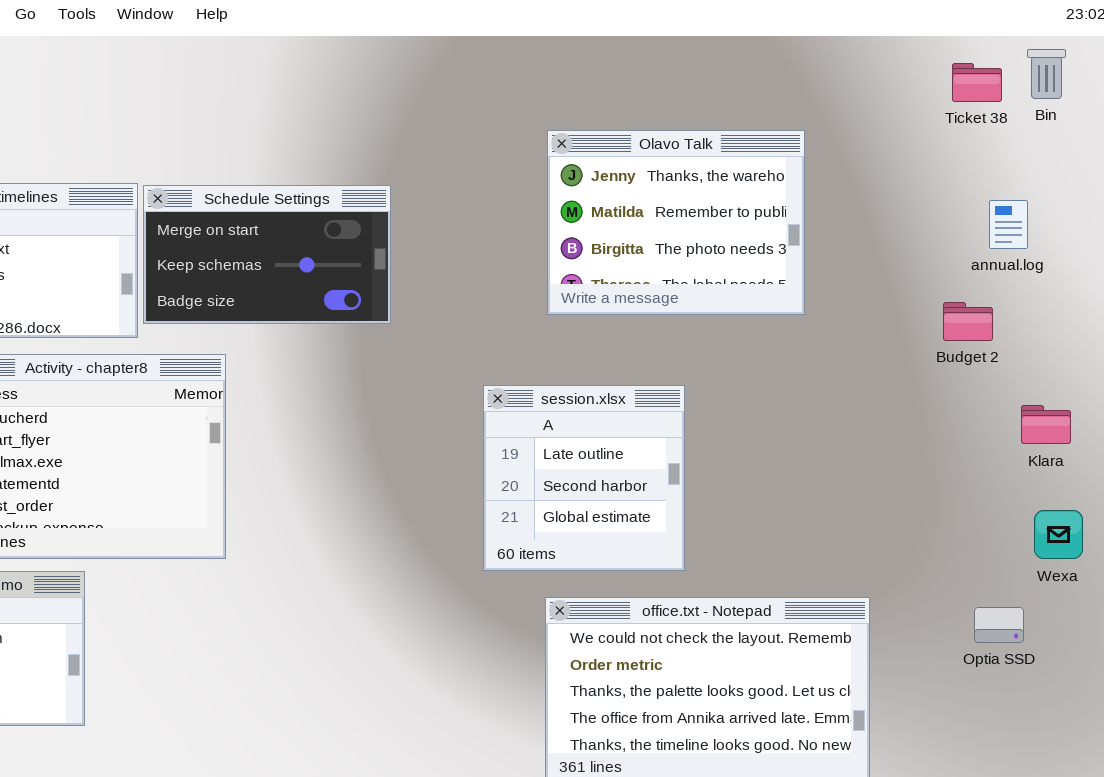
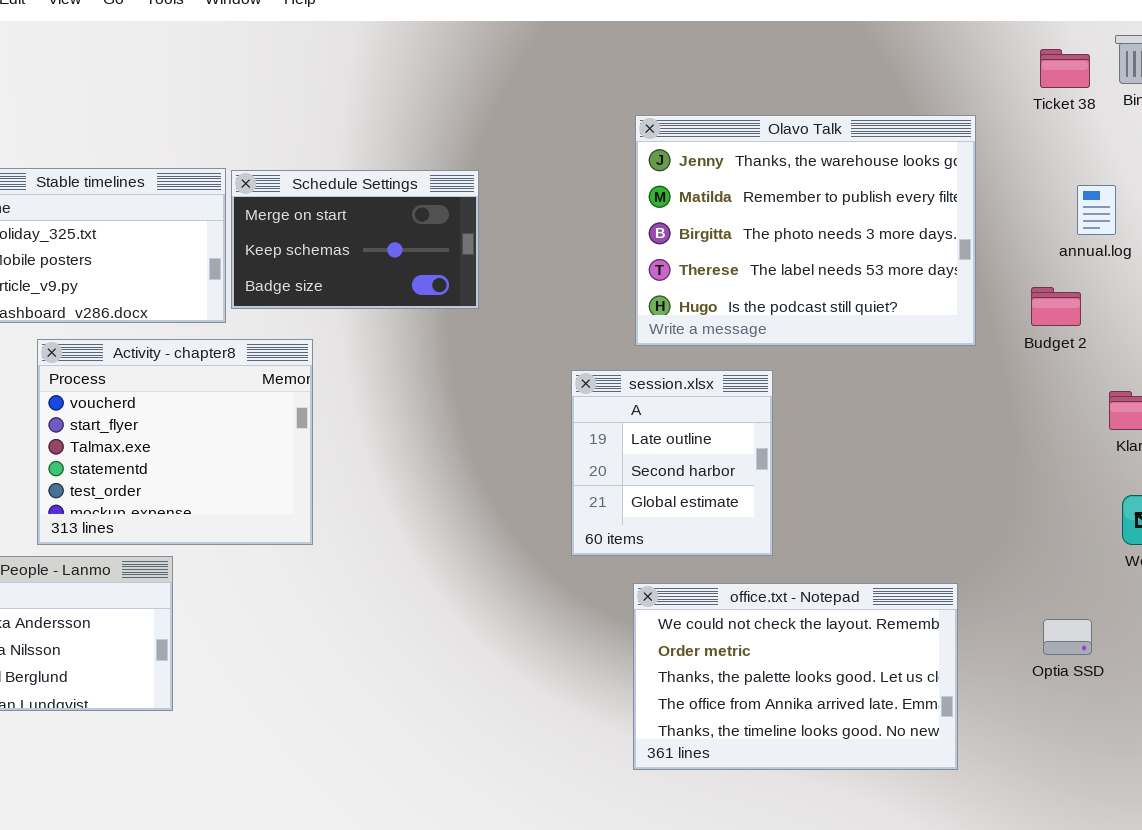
Olavo Talk: [547,130,805,315] -> [635,115,976,346], resized
Optia SSD: [974,607,1024,643] -> [1043,619,1092,655], moved

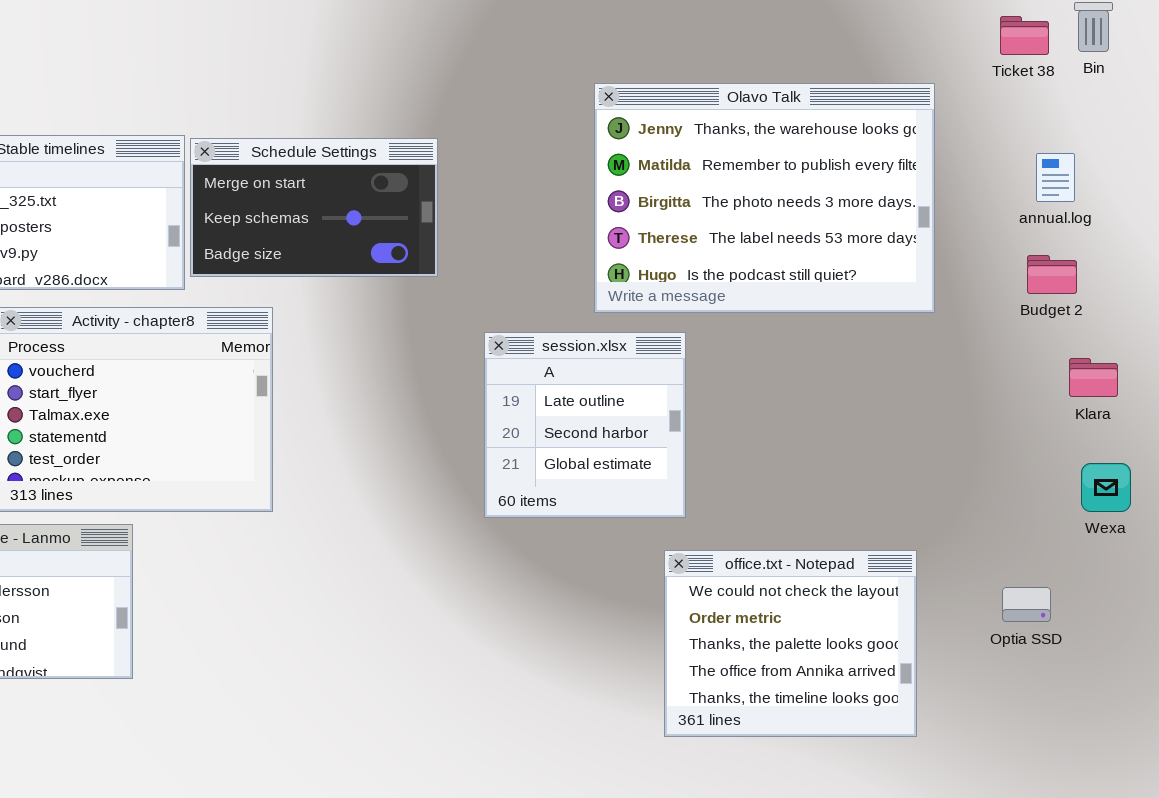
Budget 2: [1031,287,1081,326] -> [1027,255,1077,294], moved
session.xlsx: [571,370,773,556] -> [484,332,686,518], moved
office.txt - Notepad: [633,583,958,770] -> [664,550,917,737], resized

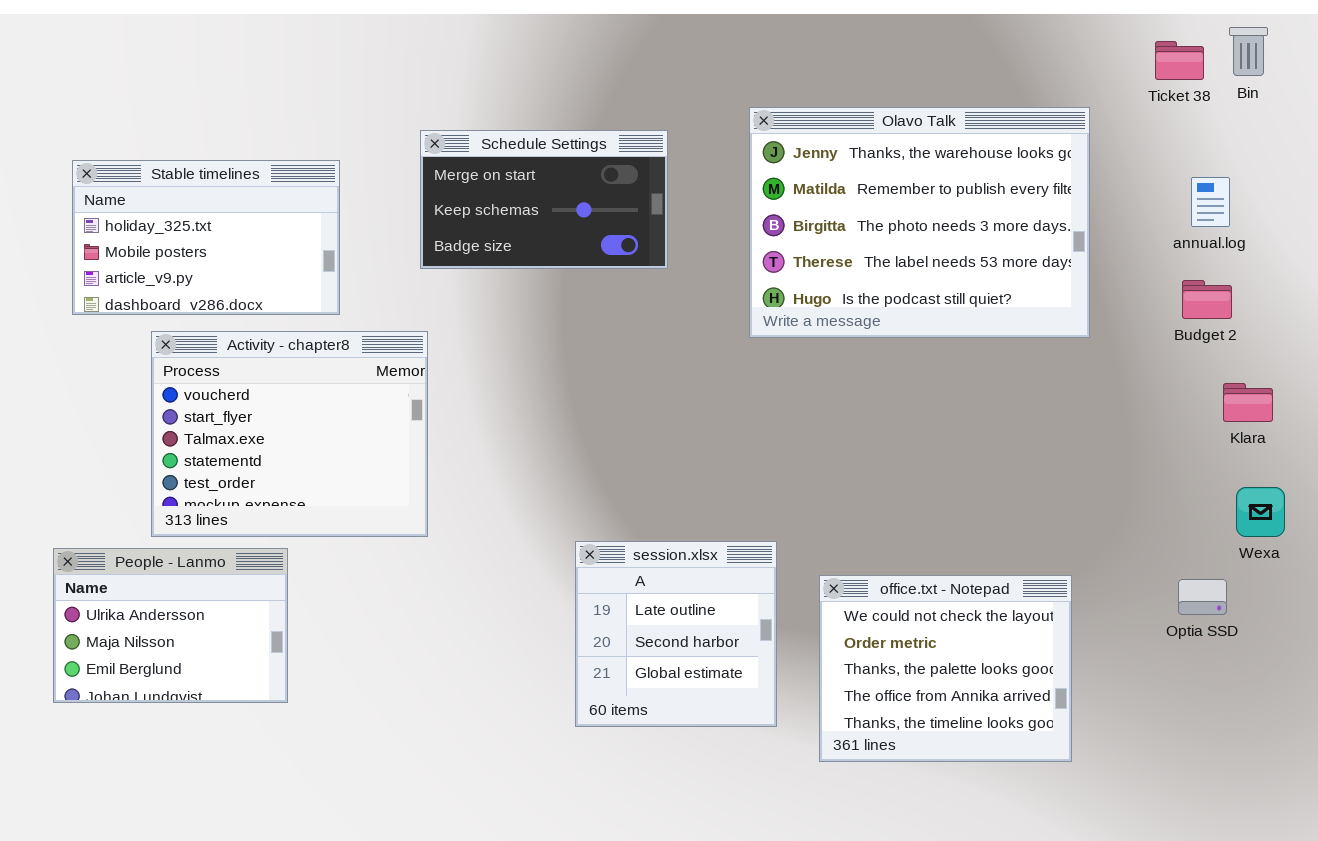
Schedule Settings: [190,138,438,277] -> [420,130,668,269], moved
session.xlsx: [484,332,686,518] -> [575,541,777,727], moved
Optia SSD: [1002,587,1051,622] -> [1178,579,1227,615], moved

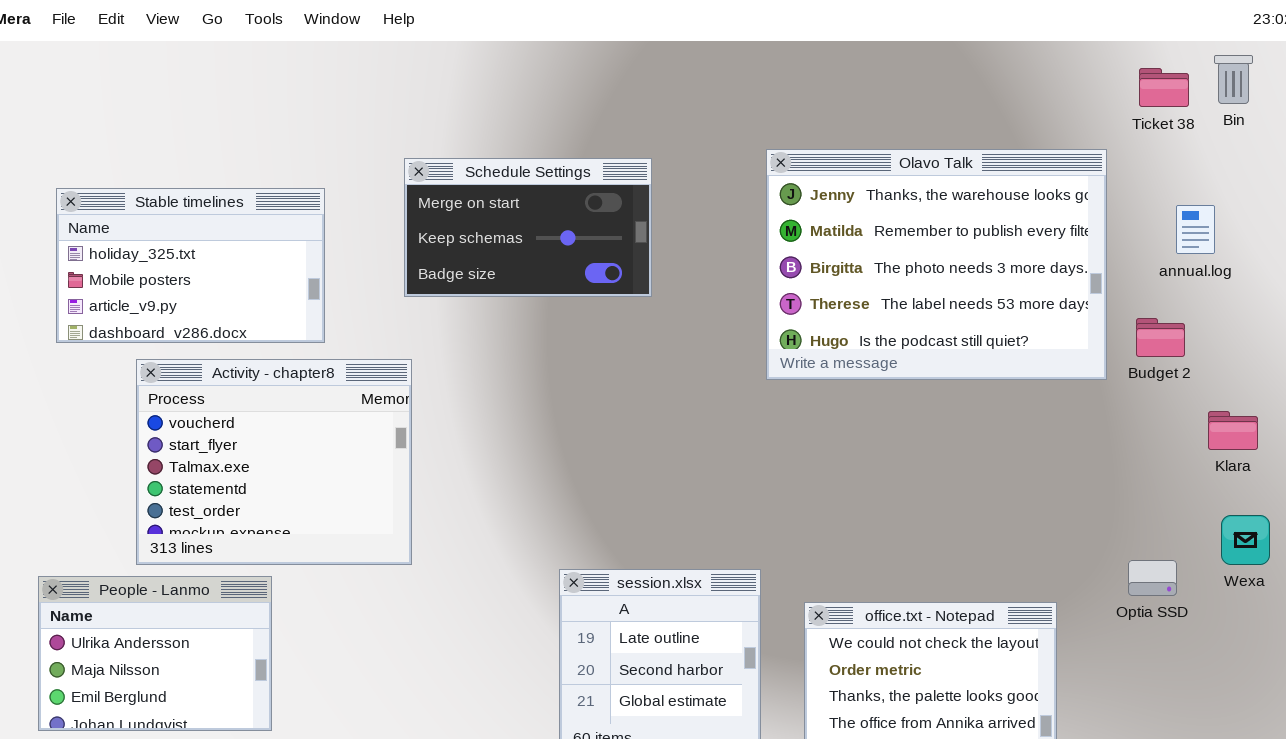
Olavo Talk: [749,107,1090,338] -> [766,149,1107,380], moved
Budget 2: [1182,280,1232,319] -> [1136,318,1185,357], moved
Optia SSD: [1178,579,1227,615] -> [1128,560,1177,596], moved

